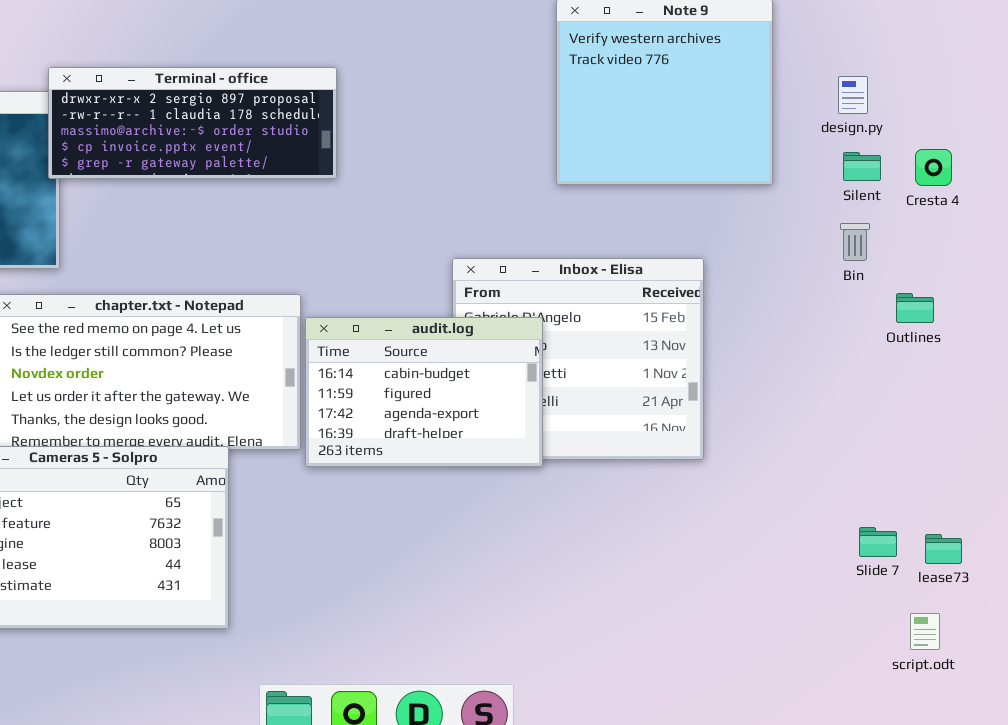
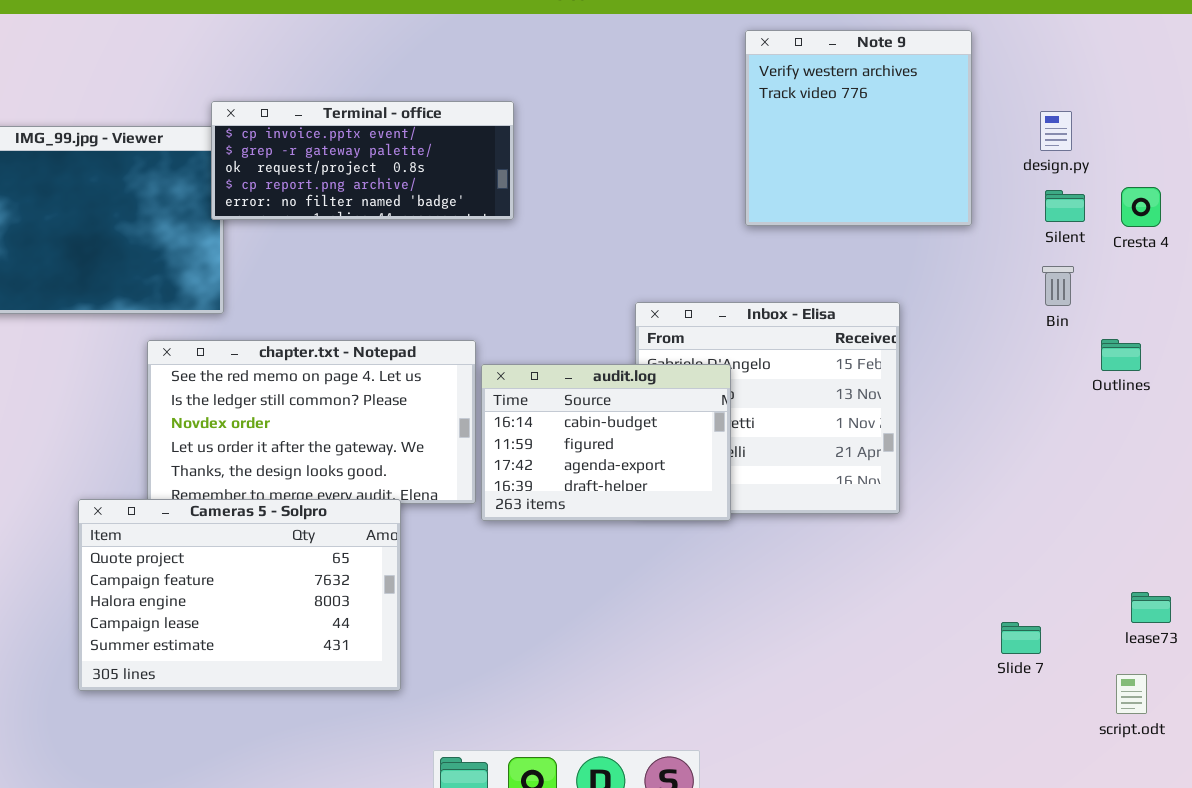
Terminal - office: [48,67,337,179] -> [211,101,514,220], scrolled down 3 rows
Slide 7: [859,527,897,557] -> [1001,622,1041,654], moved

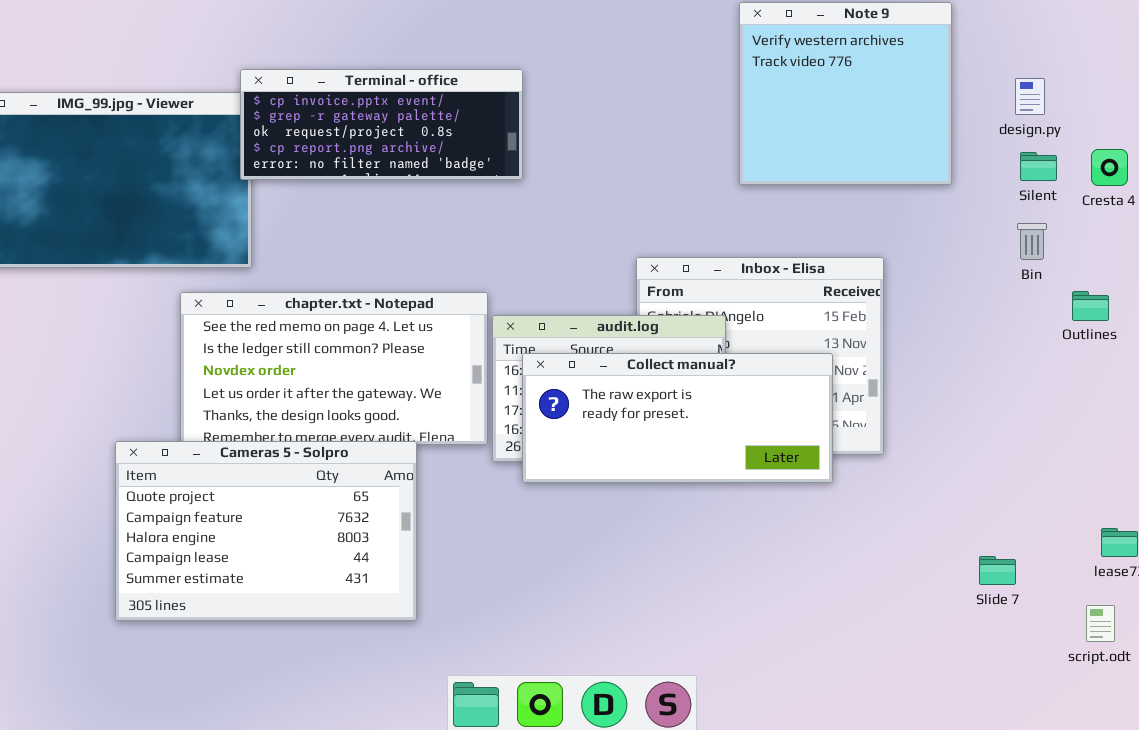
Collect manual?: none -> [522,353,833,483], opened

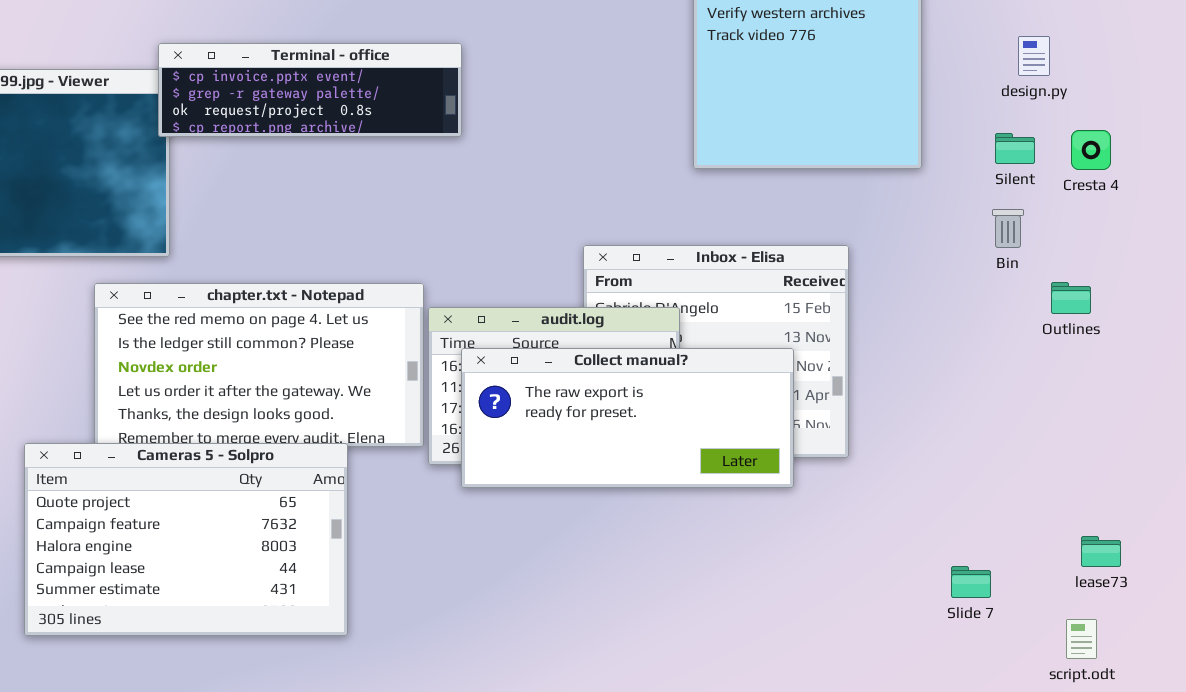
Terminal - office: [240,69,523,180] -> [158,43,462,137], resized
design.py: [1015,78,1045,115] -> [1018,36,1050,76], moved

